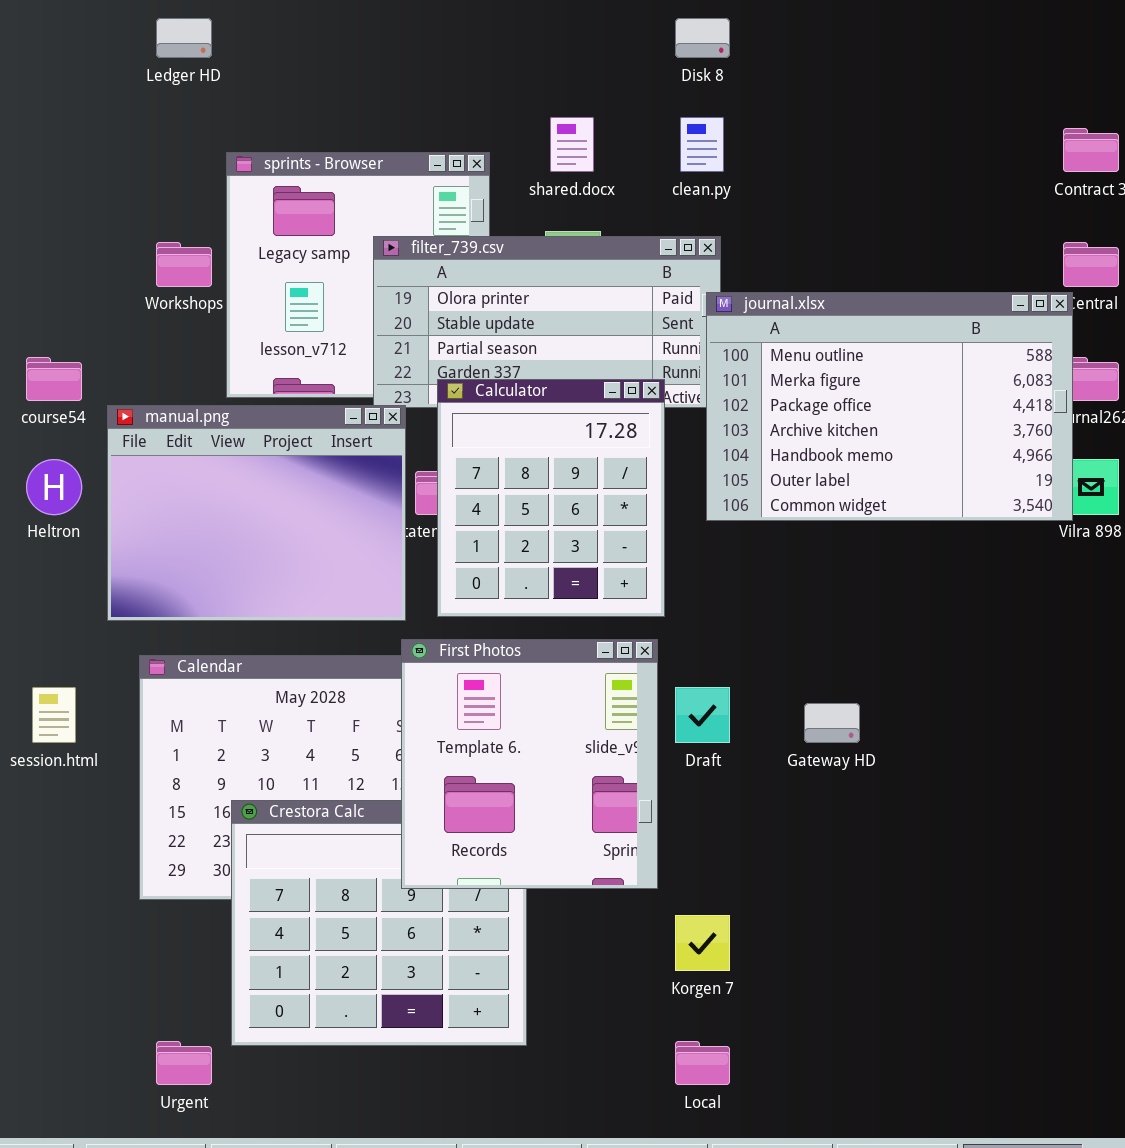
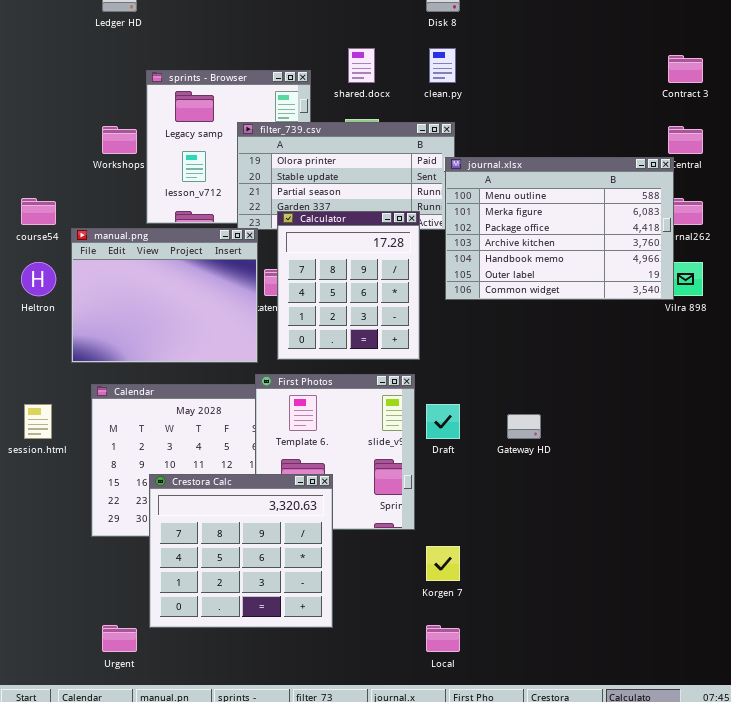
Crestora Calc: [231,800,527,1046] -> [149,474,333,628], raised

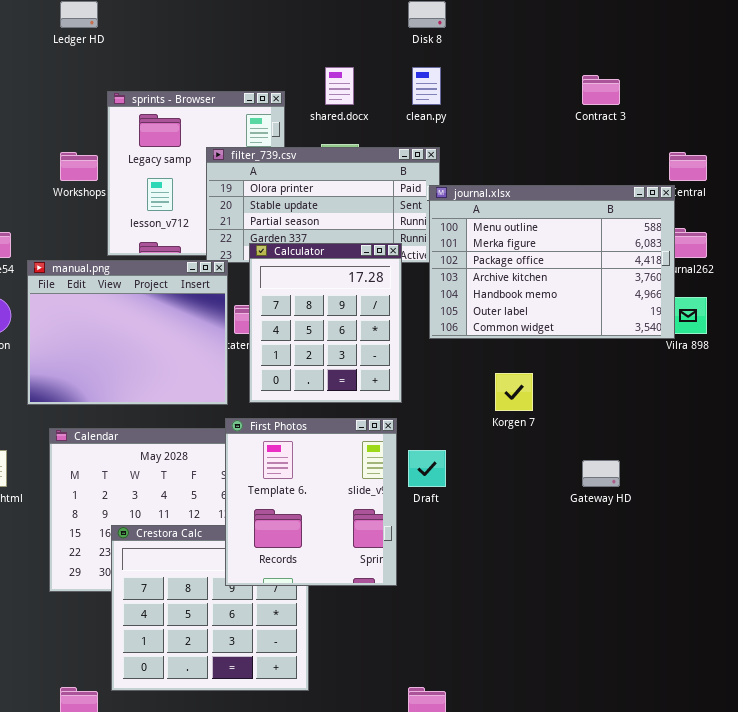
Contract 3: [668,55,703,83] -> [582,75,620,105], moved
First Photos: [255,374,415,530] -> [225,418,397,586], raised
Gateway HD: [507,414,541,439] -> [582,460,620,487], moved
Korgen 7: [426,546,460,581] -> [495,373,533,411], moved

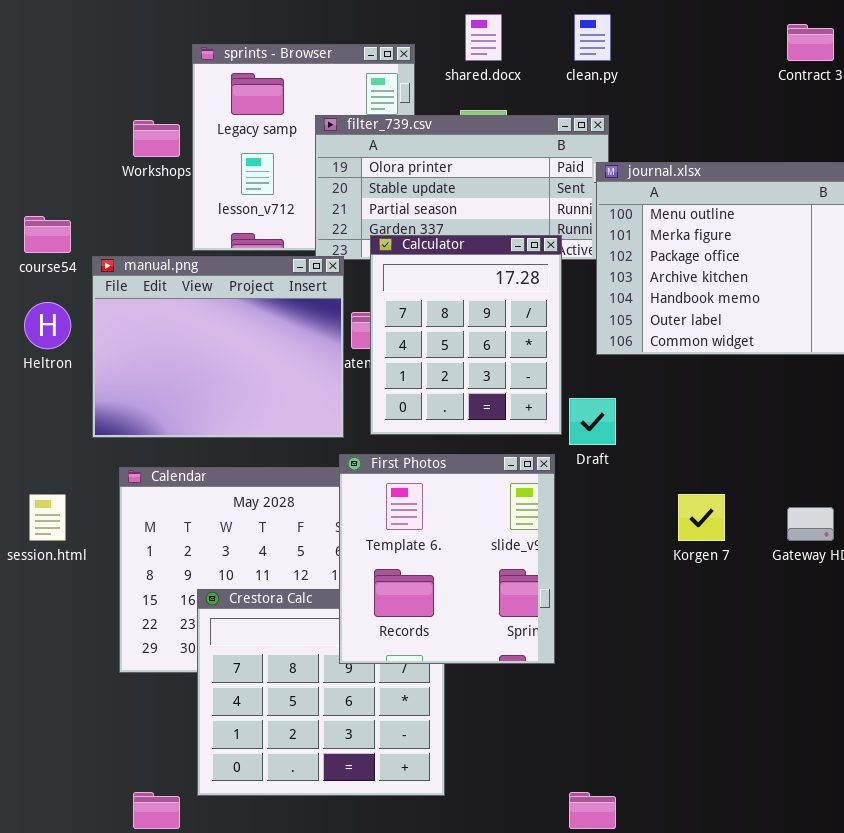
Korgen 7: [495,373,533,411] -> [678,494,725,541], moved
Draft: [408,450,446,487] -> [569,398,616,445], moved

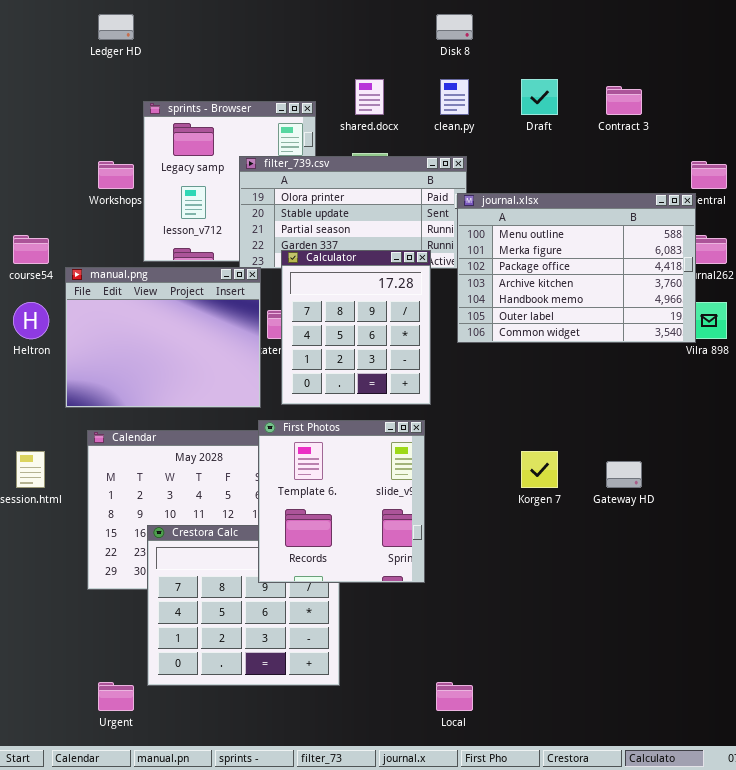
Draft: [569,398,616,445] -> [521,79,558,115], moved

